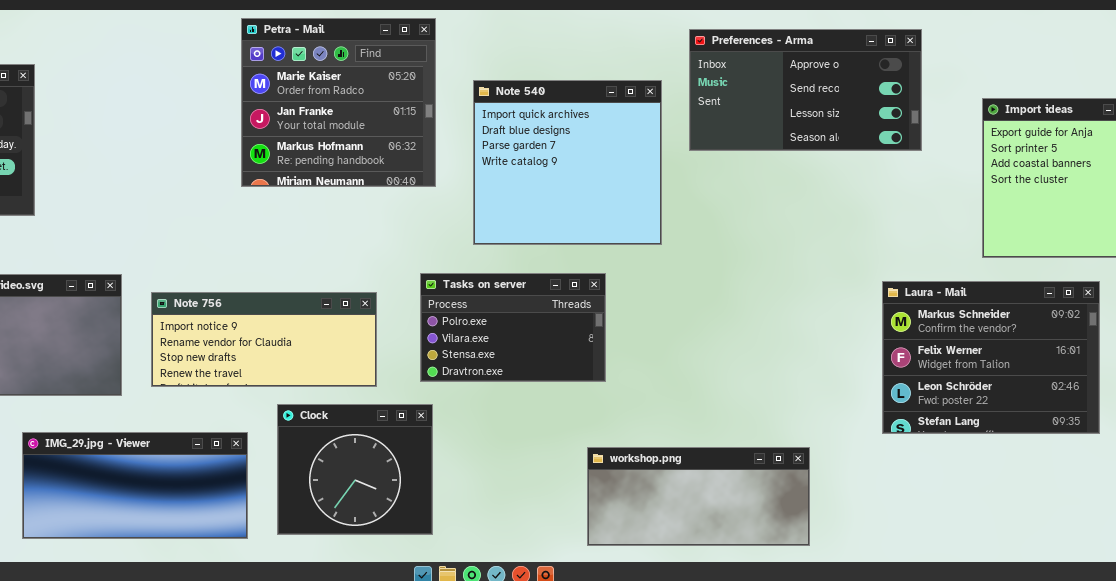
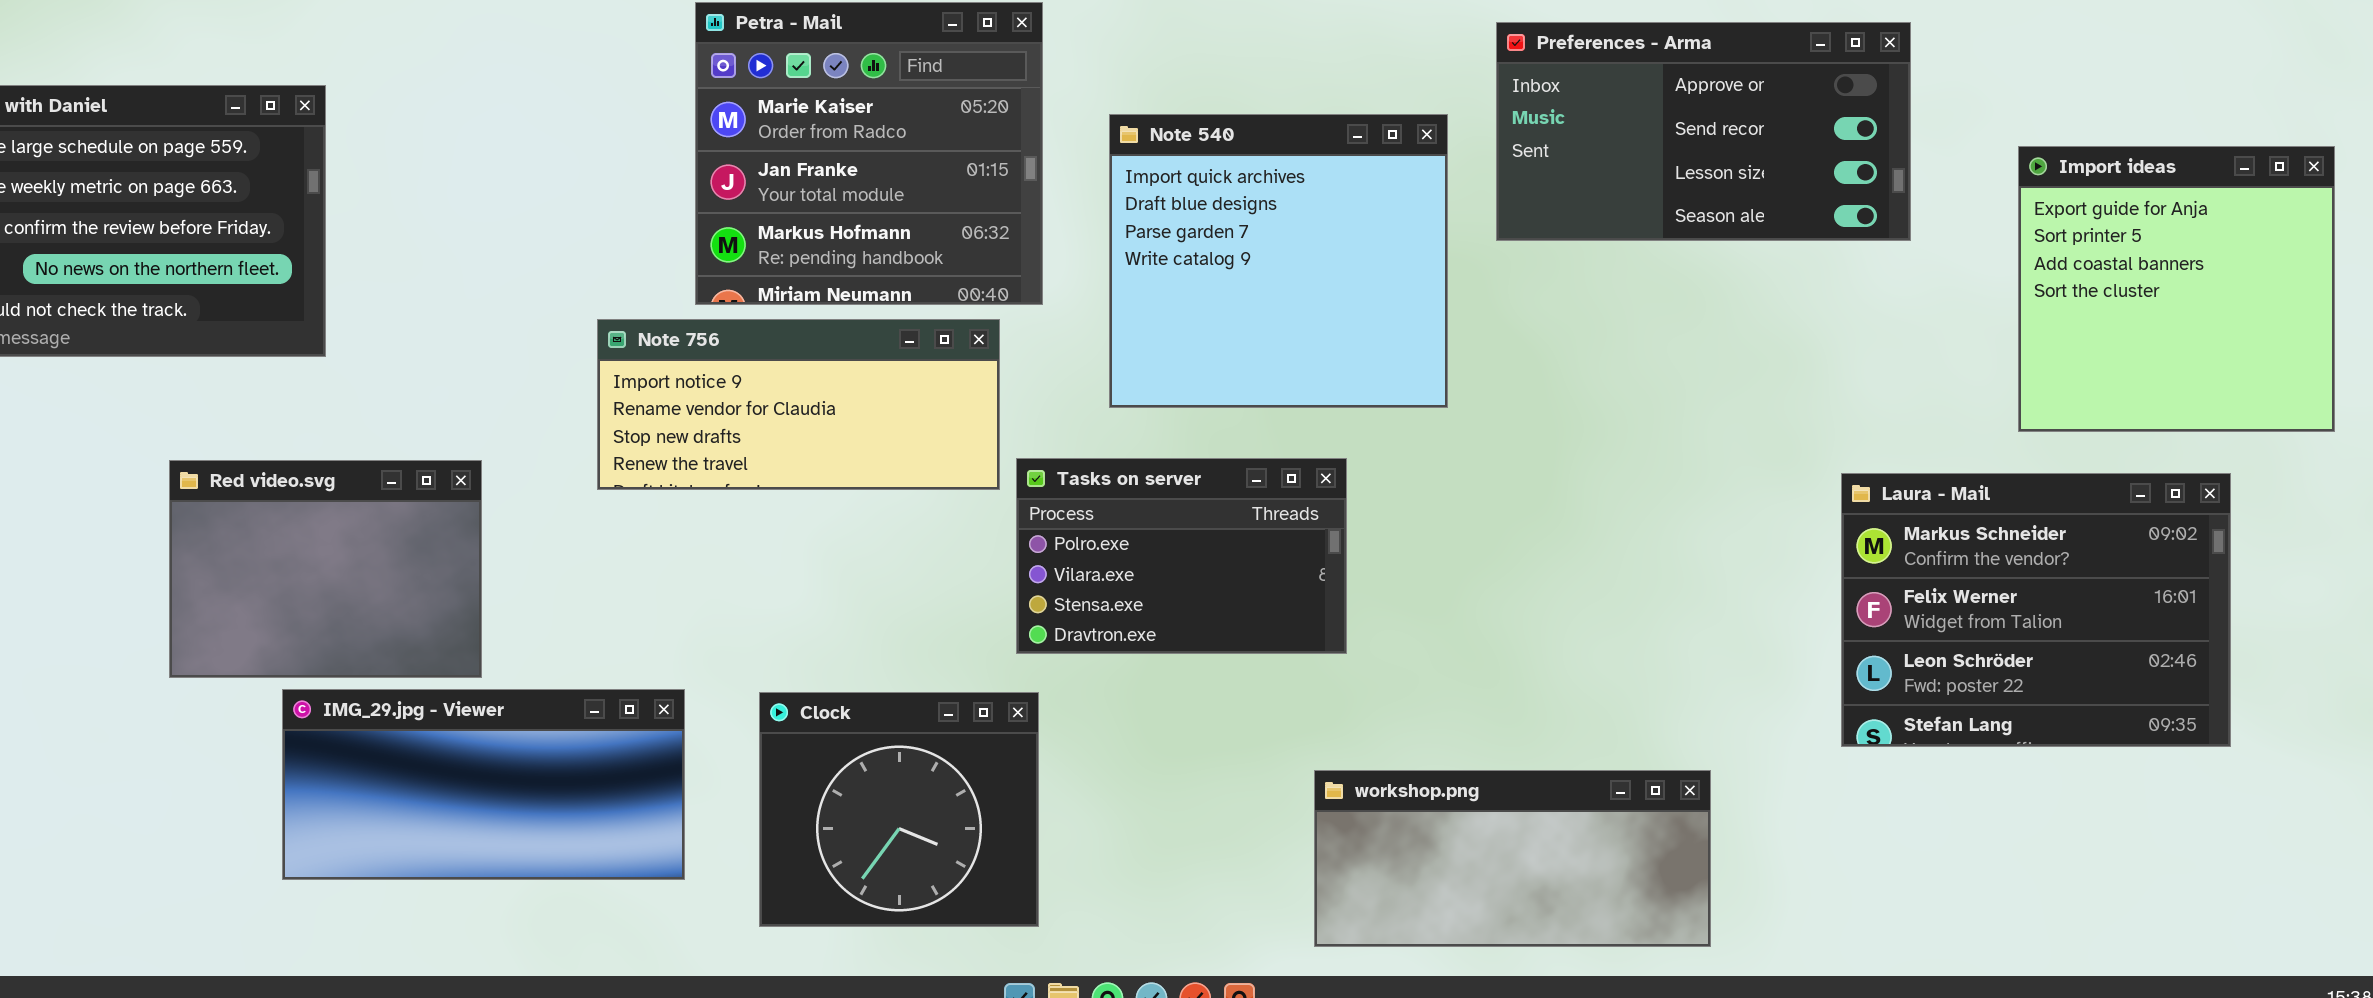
Note 756: [151,292,377,387] -> [597,319,1000,490], moved
IMG_29.jpg - Viewer: [22,432,248,539] -> [282,689,685,880], moved

